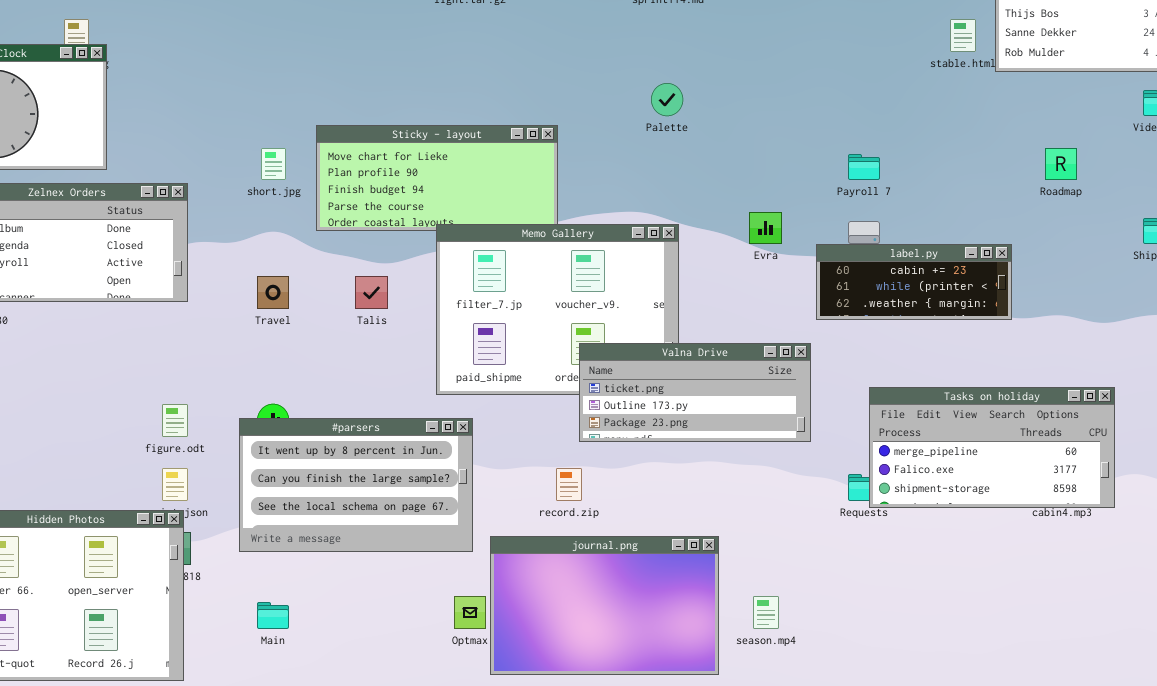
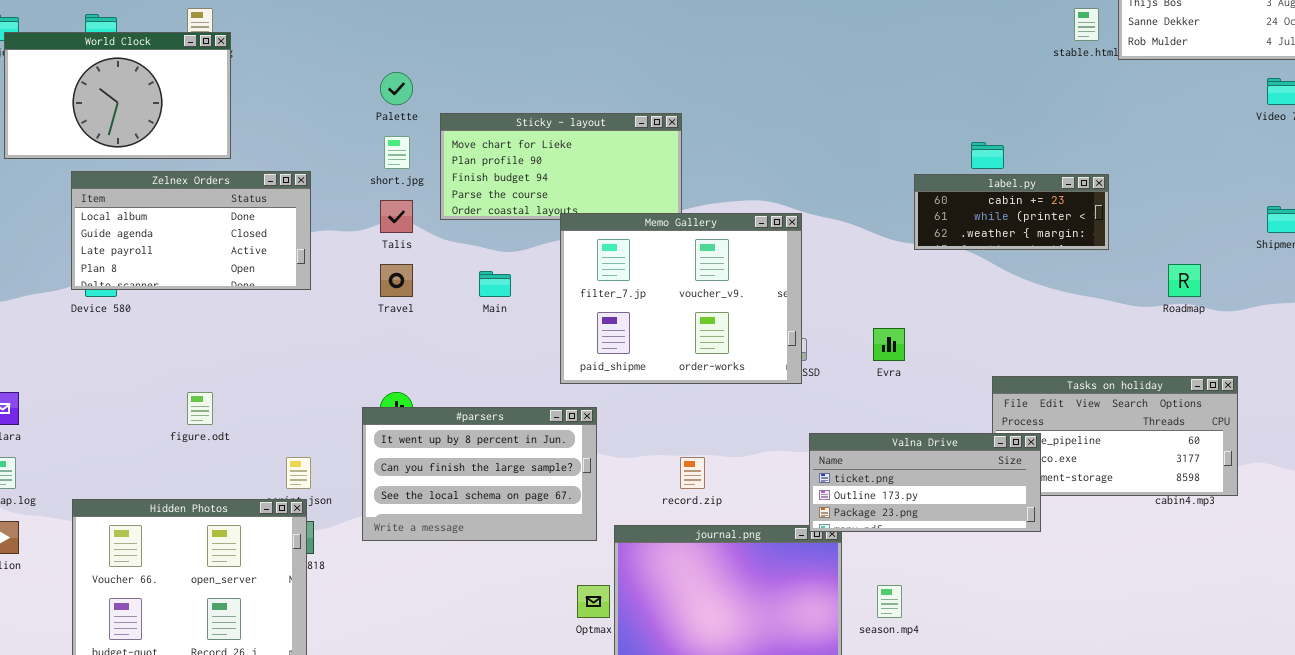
Palette: [651,83,683,116] -> [380,72,413,105], moved
Roadmap: [1045,148,1077,180] -> [1168,264,1201,297], moved
Evra: [749,212,782,244] -> [873,328,905,361], moved
label.py: [816,244,1012,320] -> [914,174,1109,250], moved
Talis: [355,276,388,309] -> [380,200,413,233], moved
Valna Drive: [579,343,811,442] -> [809,433,1041,532], moved
figure.odt: [162,404,188,437] -> [187,392,213,425], moved
Main: [257,602,289,629] -> [479,271,511,297], moved

